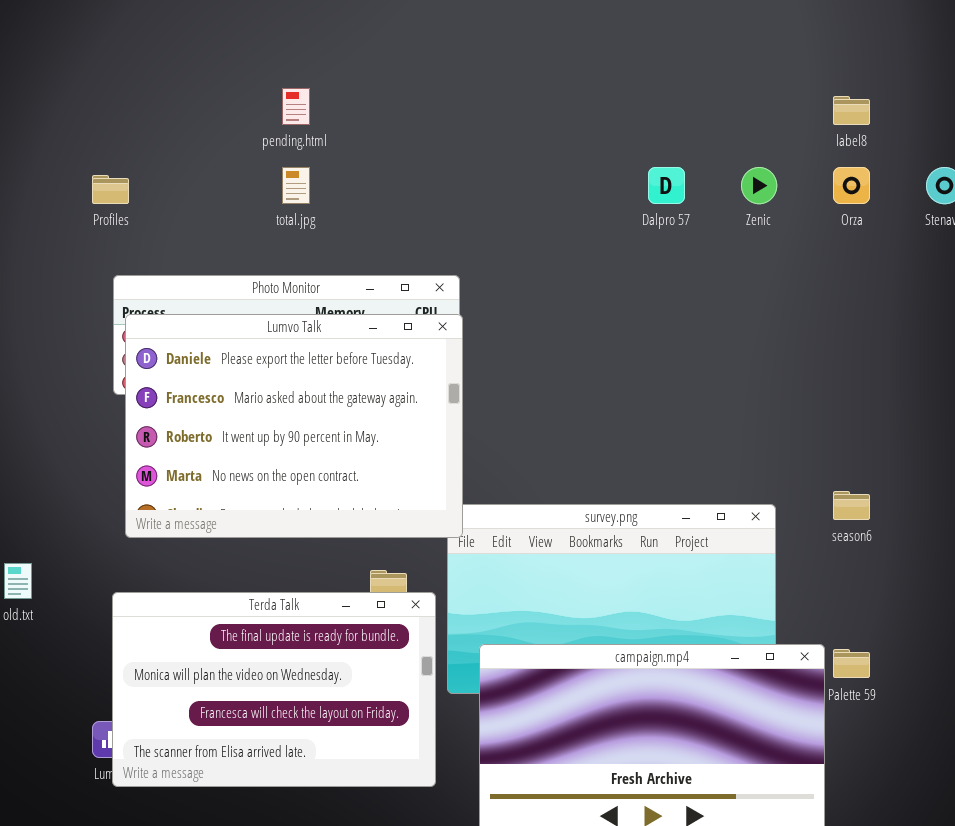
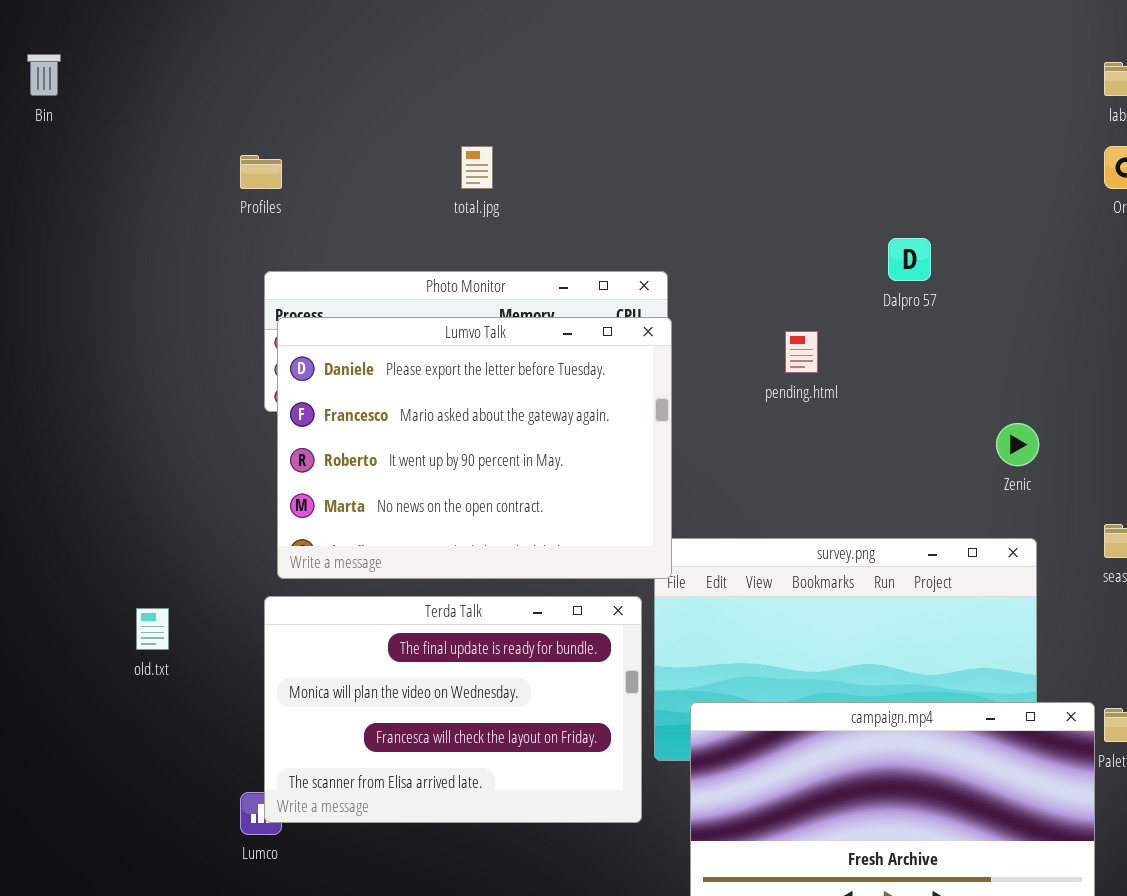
pending.html: [282,88,310,125] -> [785,331,818,373], moved
Dalpro 57: [648,167,685,204] -> [888,238,931,281], moved
Zenic: [741,167,777,204] -> [996,423,1039,466], moved
Terda Talk: [112,592,436,787] -> [264,596,642,823], moved

